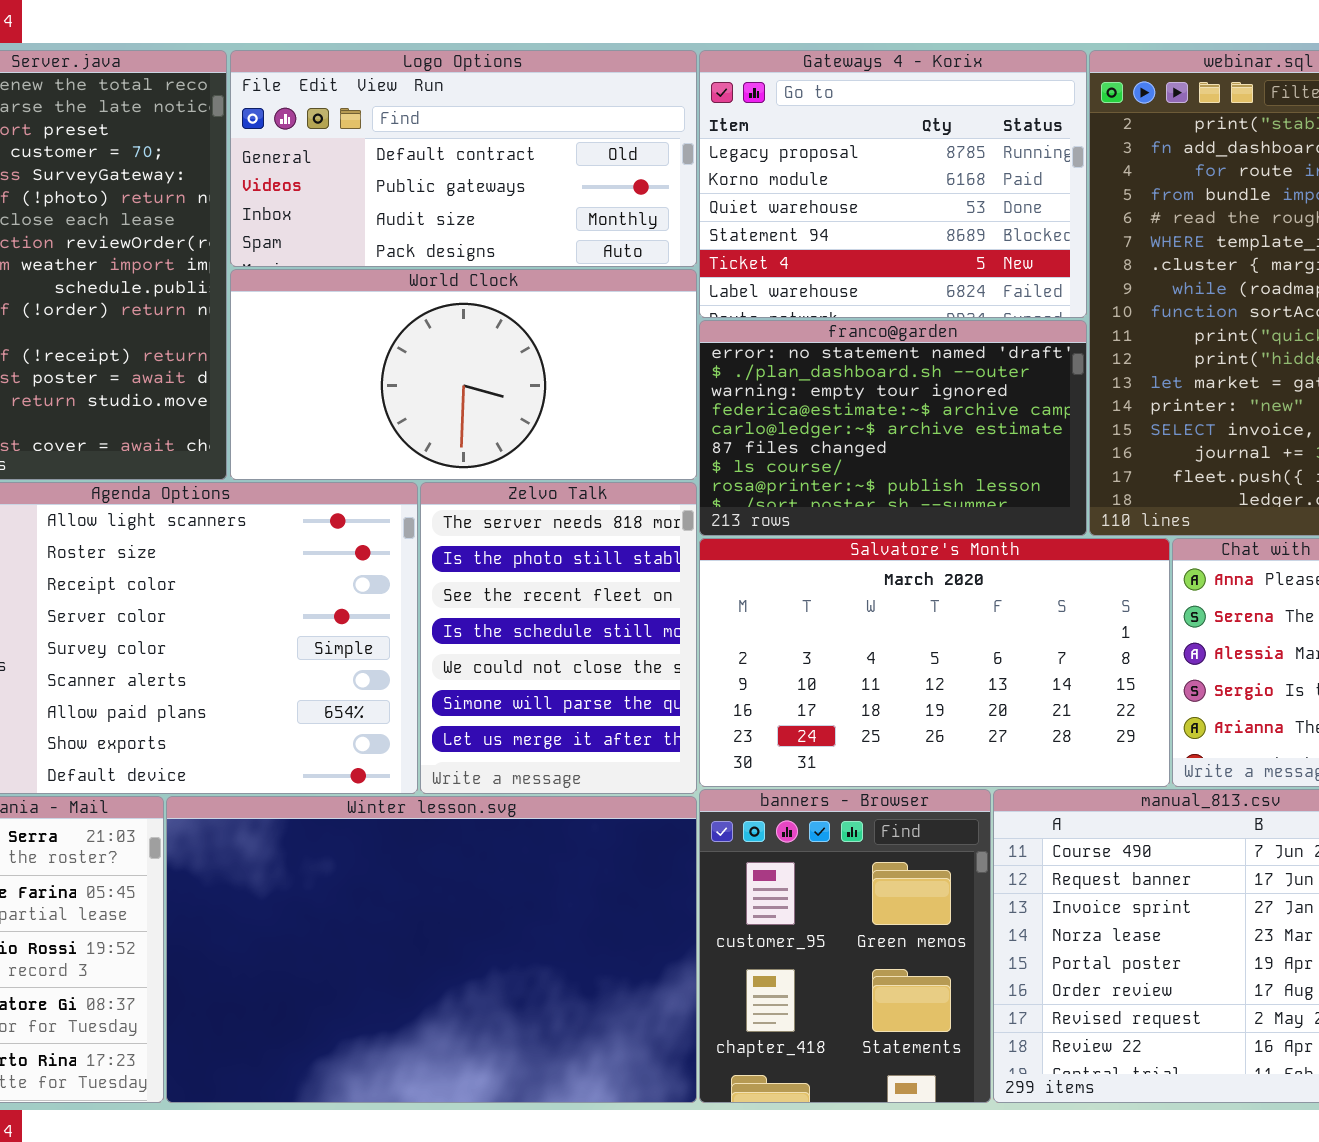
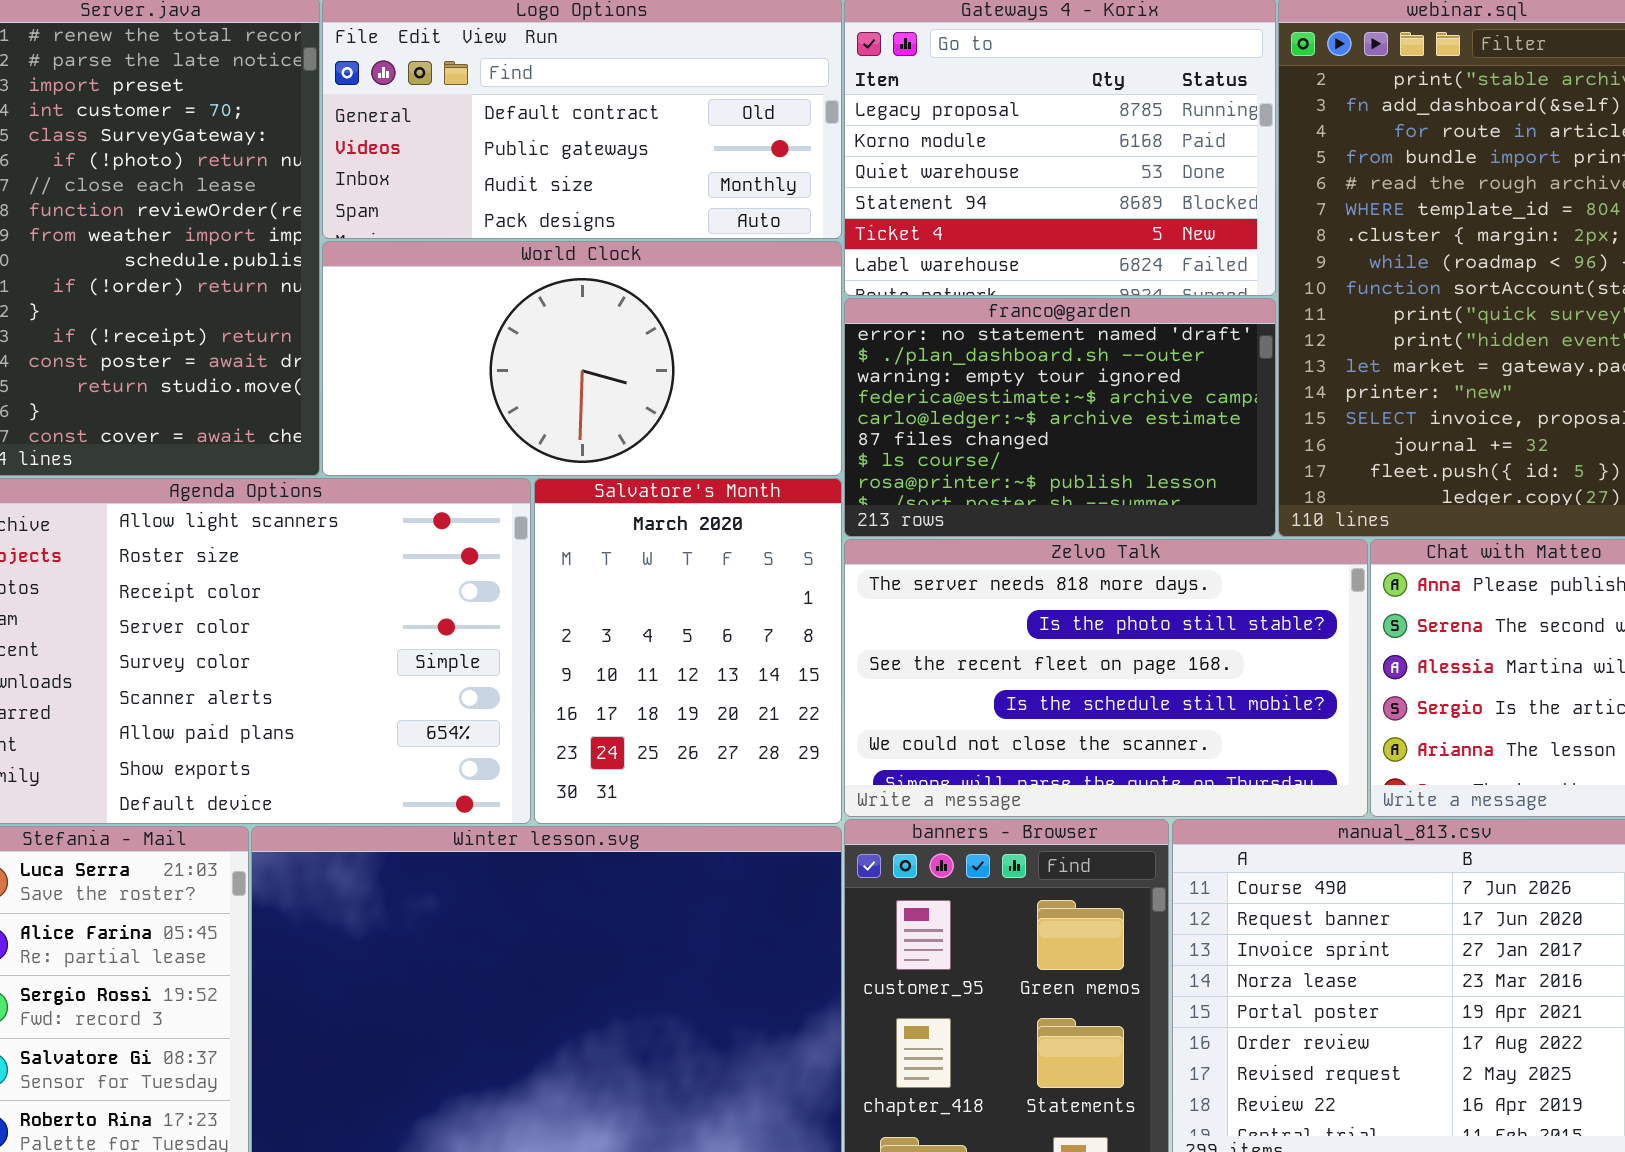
Zelvo Talk: [420,482,697,794] -> [844,539,1368,817], moved, resized
Salvatore's Month: [699,538,1170,787] -> [534,478,842,824], moved, resized

